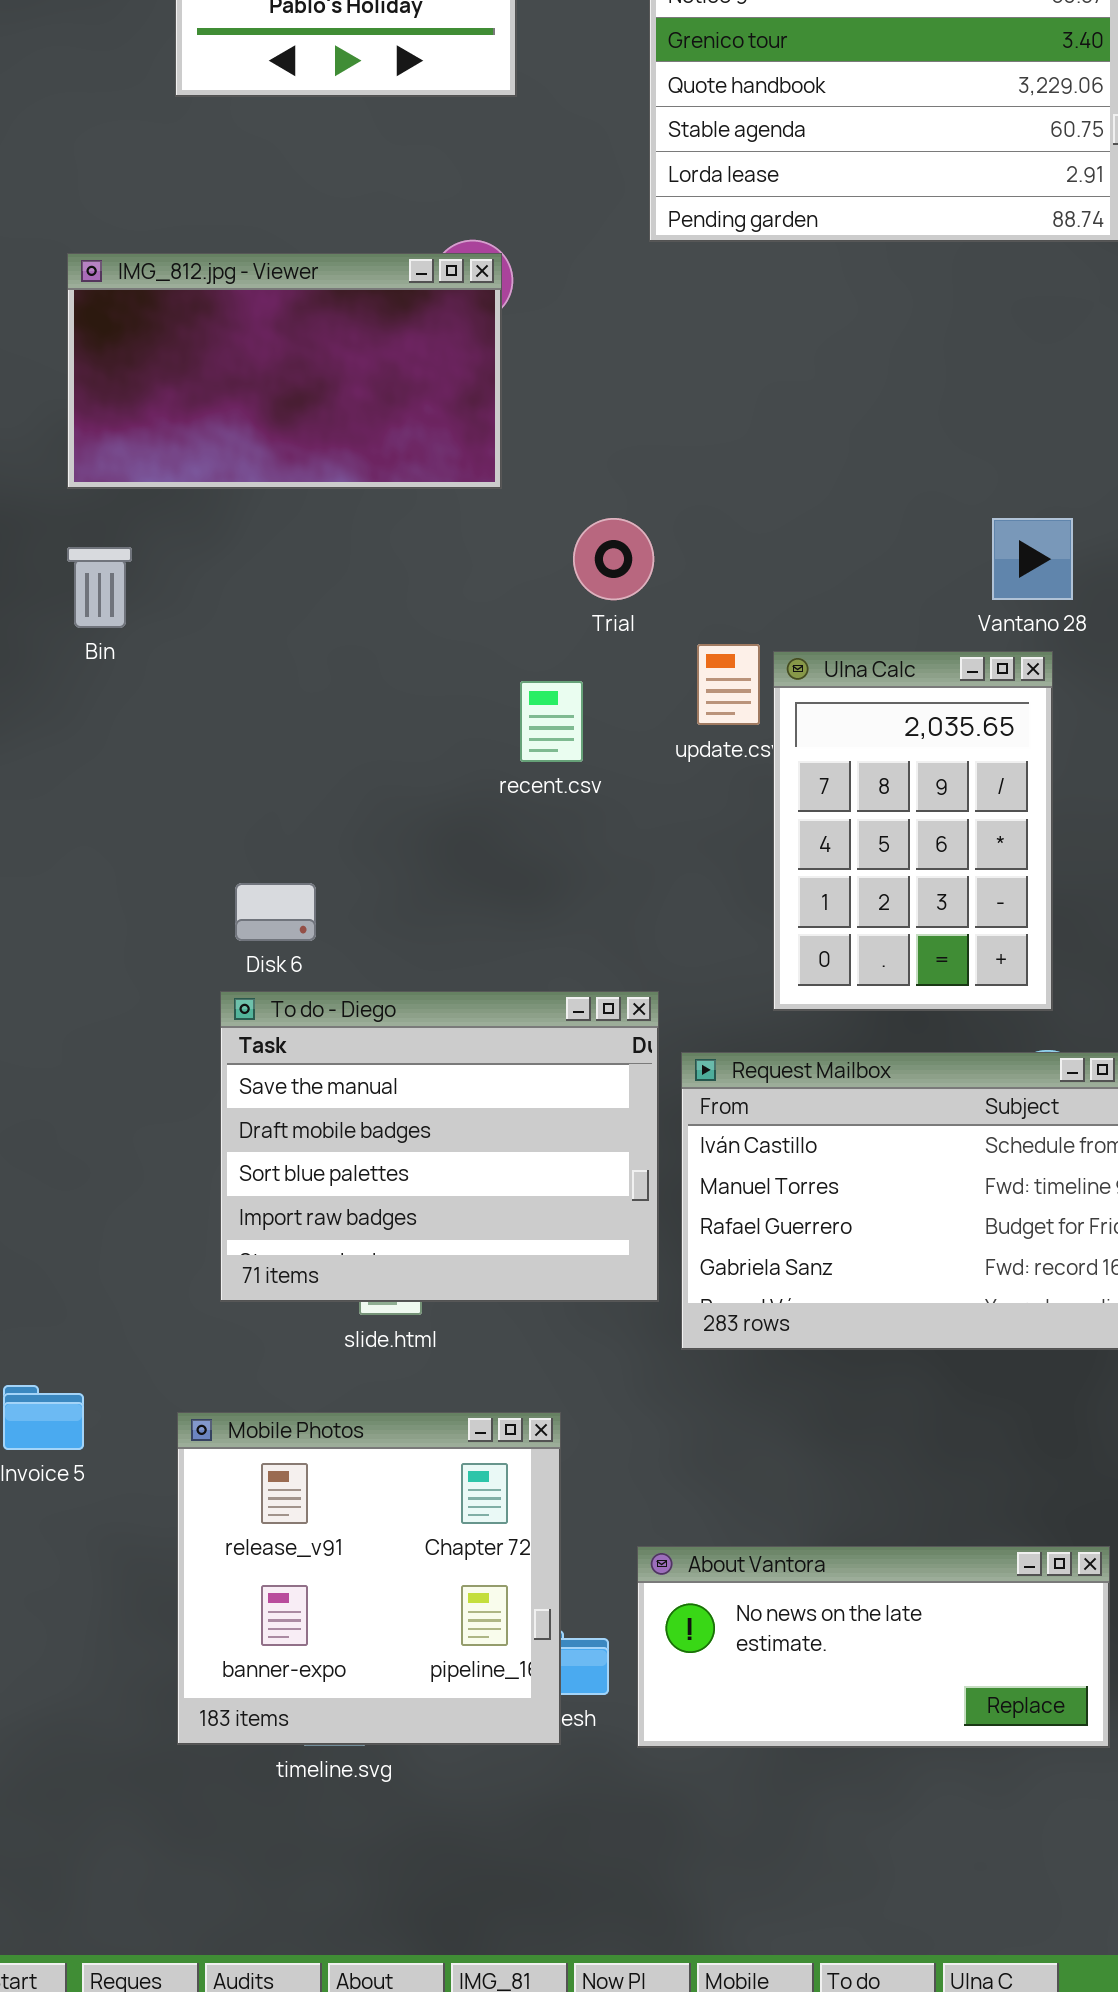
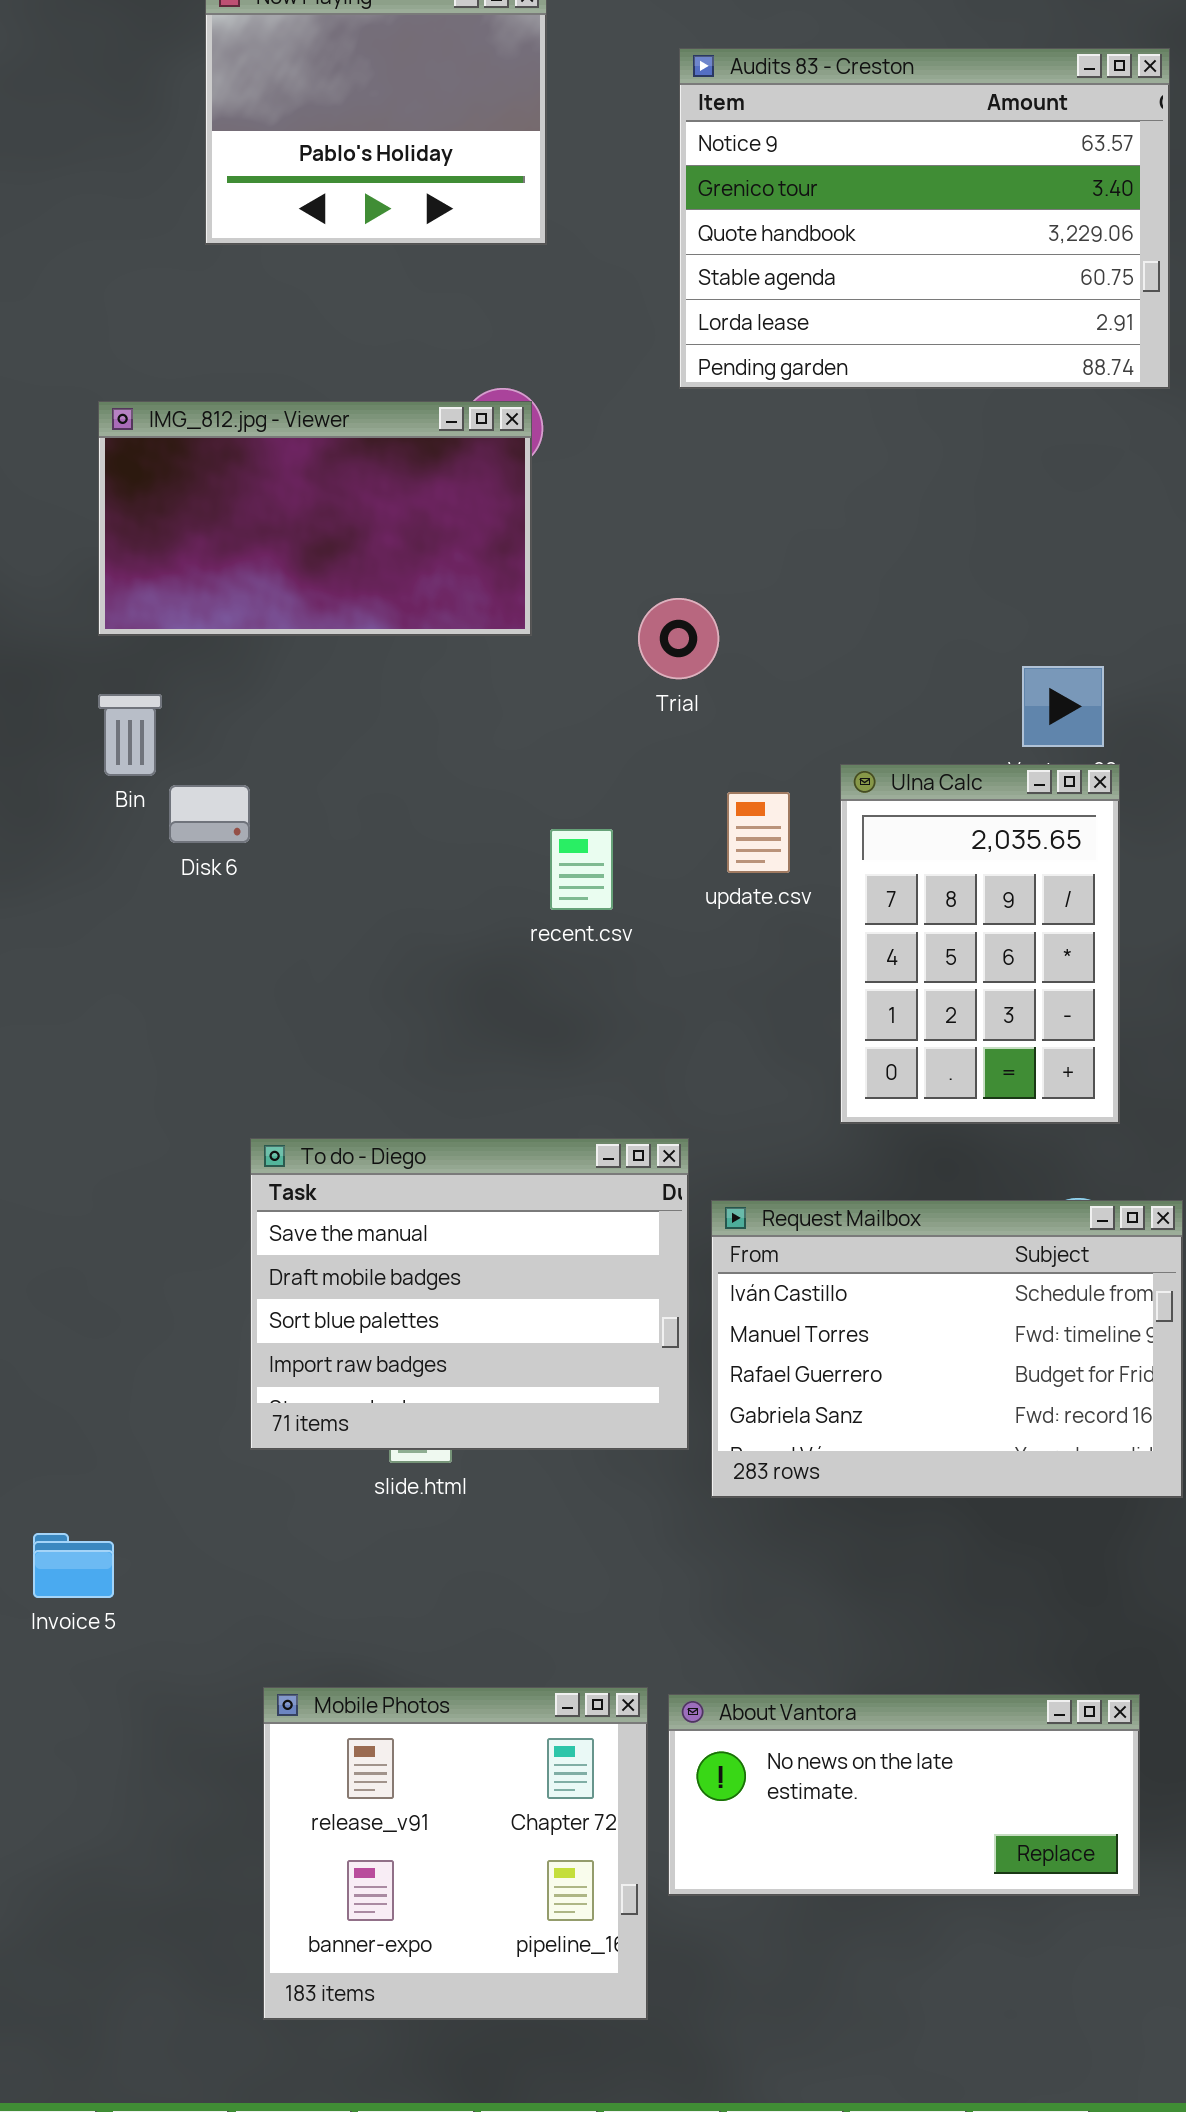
Trial: [573,518,654,600] -> [638,598,719,679], moved
Ulna Calc: [773,651,1053,1011] -> [840,764,1120,1124], moved
Disk 6: [235,883,316,941] -> [169,785,250,843], moved
Mobile Photos: [177,1412,561,1745] -> [263,1687,648,2020], moved

